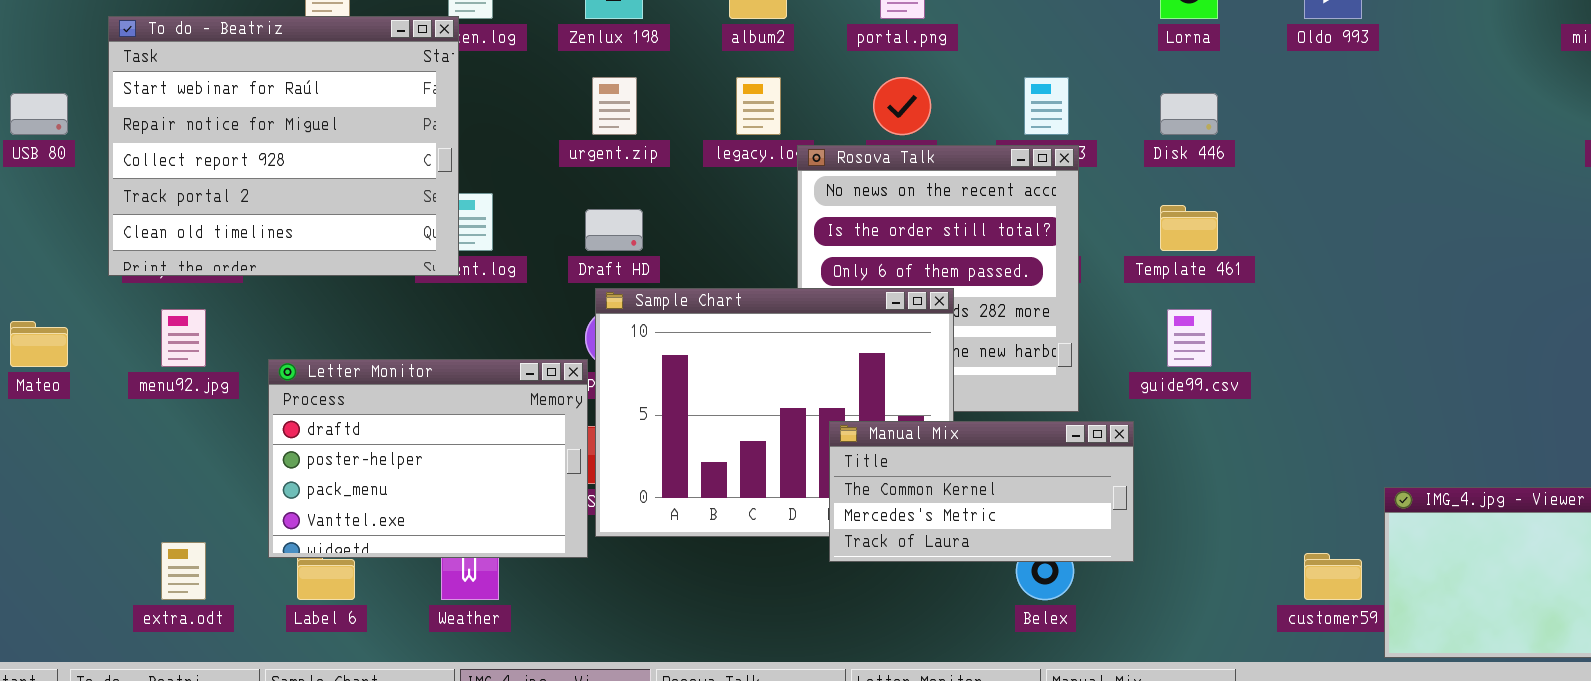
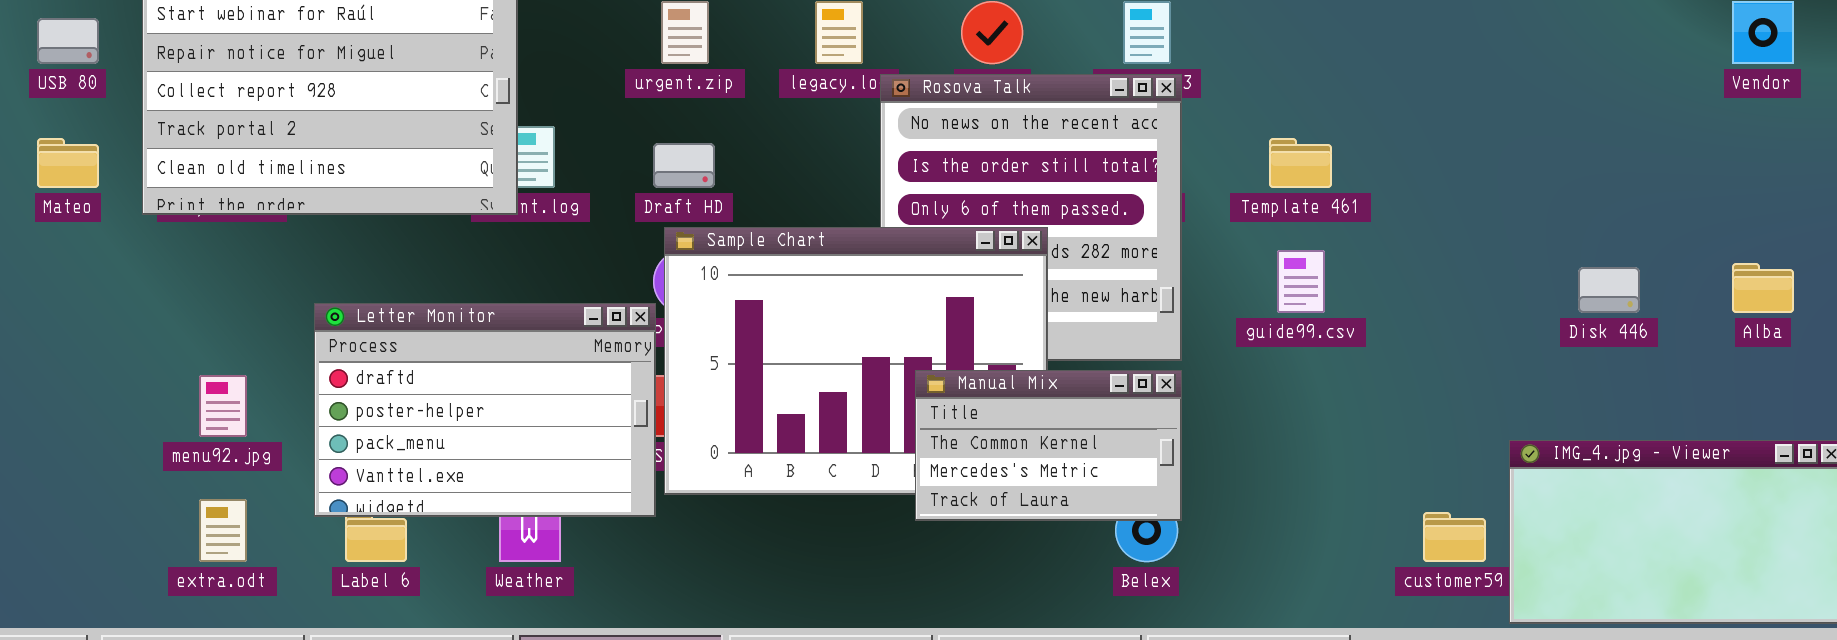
Disk 446: [1160,93,1218,135] -> [1578,267,1640,313], moved
menu92.jpg: [161,309,206,367] -> [199,375,247,437], moved
Mateo: [10,321,68,367] -> [37,138,99,188], moved
Manual Mix: [829,421,1134,562] -> [915,370,1182,521], resized

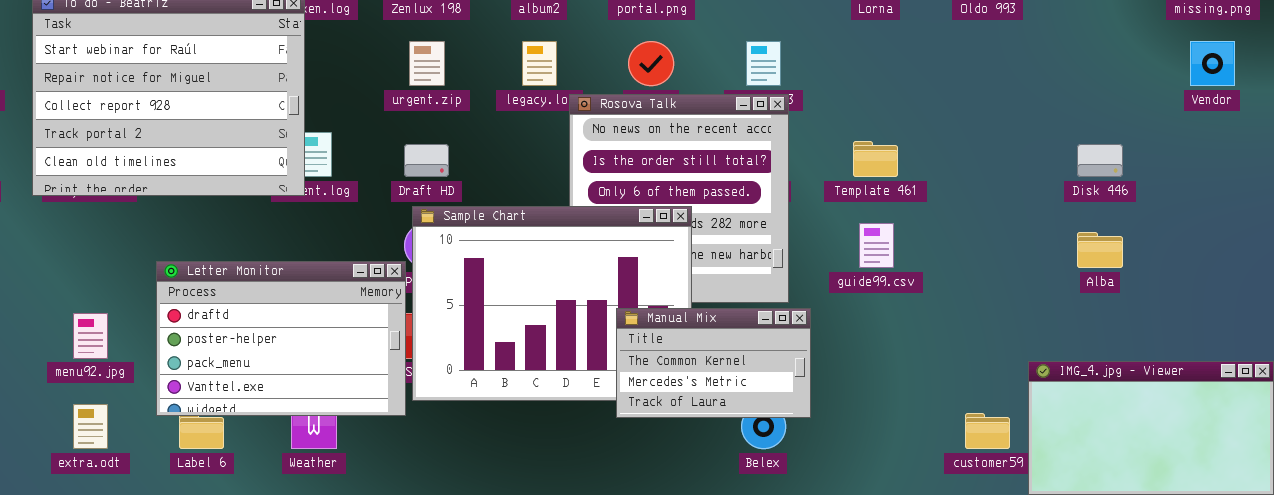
Alba: [1732,263,1794,313] -> [1077,232,1123,268], moved
Disk 446: [1578,267,1640,313] -> [1077,144,1123,177], moved
Manual Mix: [915,370,1182,521] -> [616,308,811,418], moved

